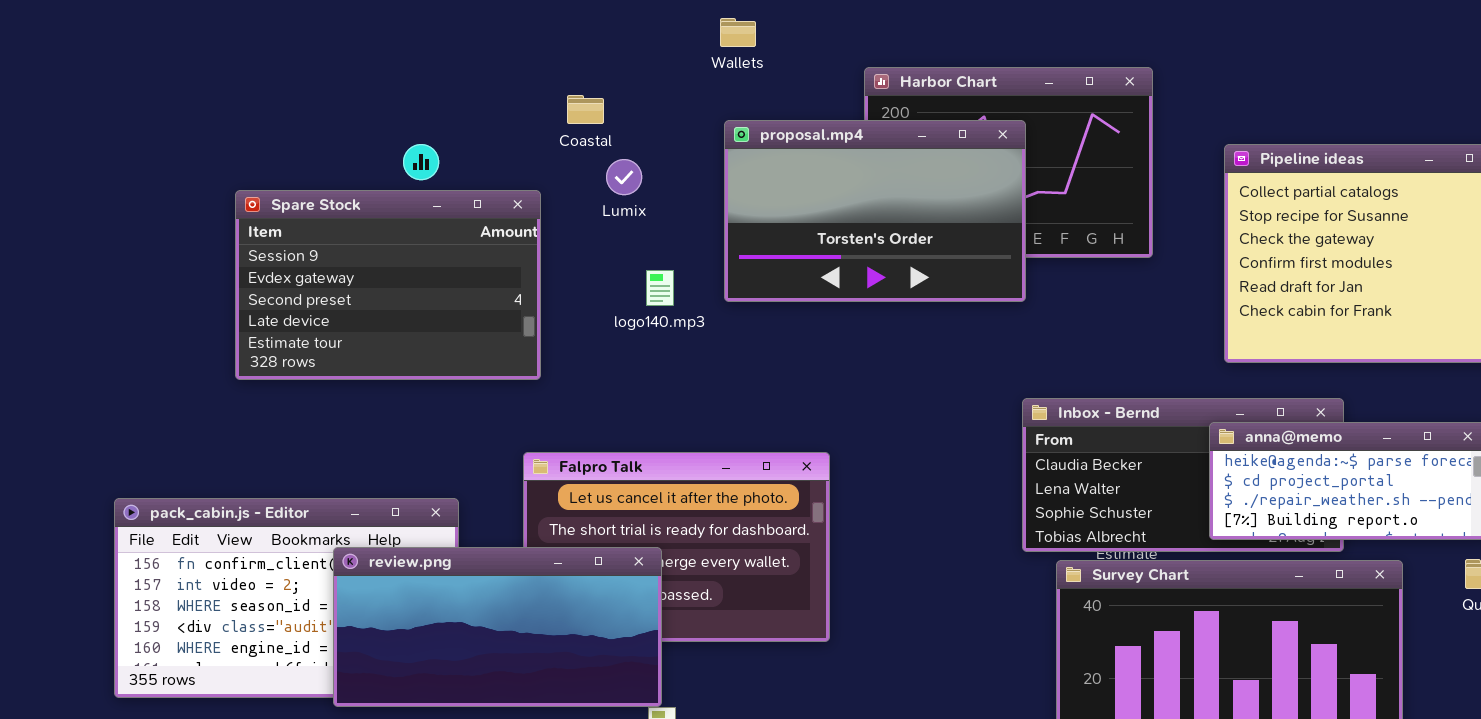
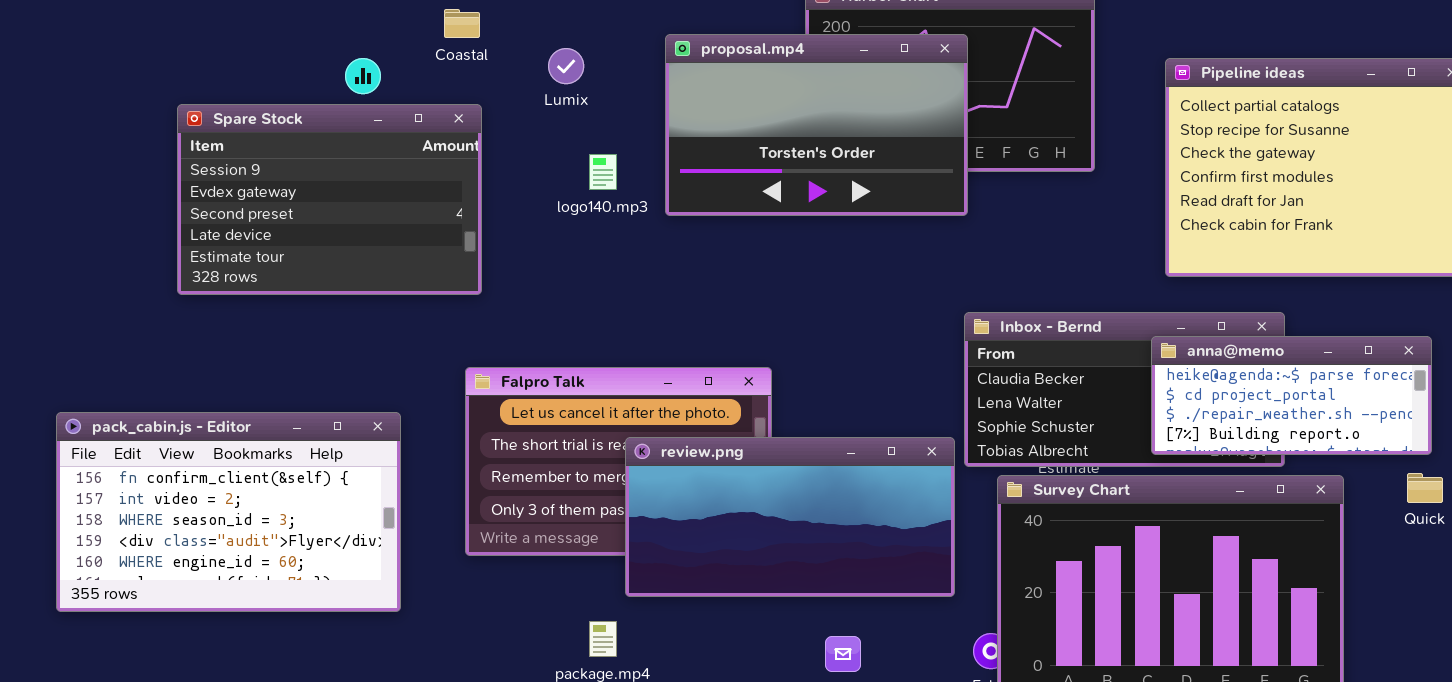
Coastal: [567,95,604,124] -> [444,9,480,38], moved
Lumix: [606,159,642,195] -> [548,48,584,84], moved
logo140.mp3: [646,270,674,306] -> [589,154,617,190], moved
review.png: [333,547,662,707] -> [625,437,955,597], moved

